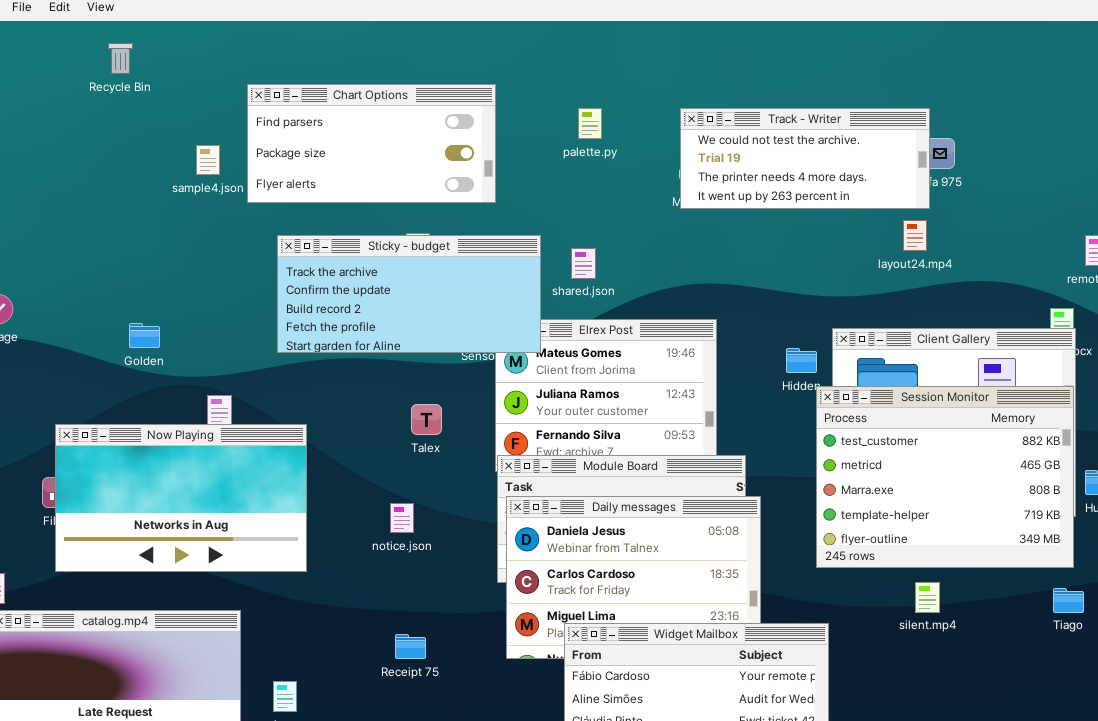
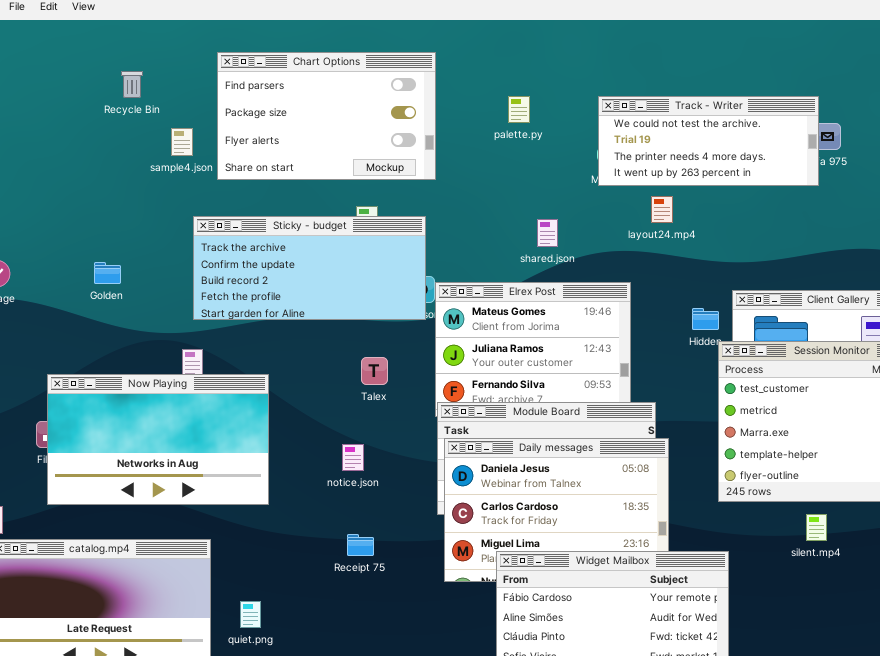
Recycle Bin: [108,43,133,74] -> [121,71,143,98], moved
Chart Options: [247,84,496,203] -> [217,52,436,180], resized
layout24.mp4: [903,220,927,251] -> [651,196,673,223], moved
Sticky - budget: [277,235,541,353] -> [193,216,426,320], moved
shared.json: [571,248,596,279] -> [537,219,558,247], moved
Golden: [129,323,160,348] -> [94,262,121,284], moved
Receipt 75: [395,634,426,659] -> [347,534,374,556], moved

